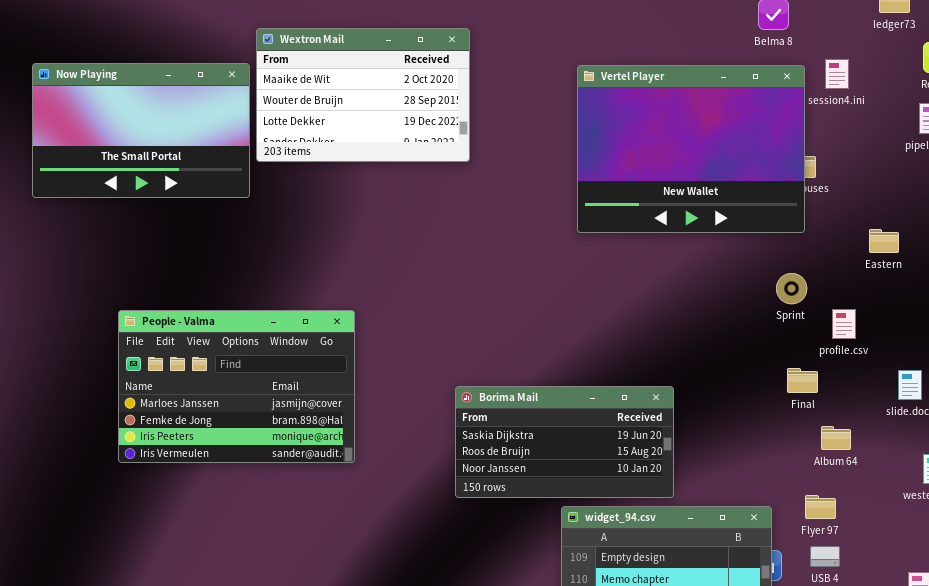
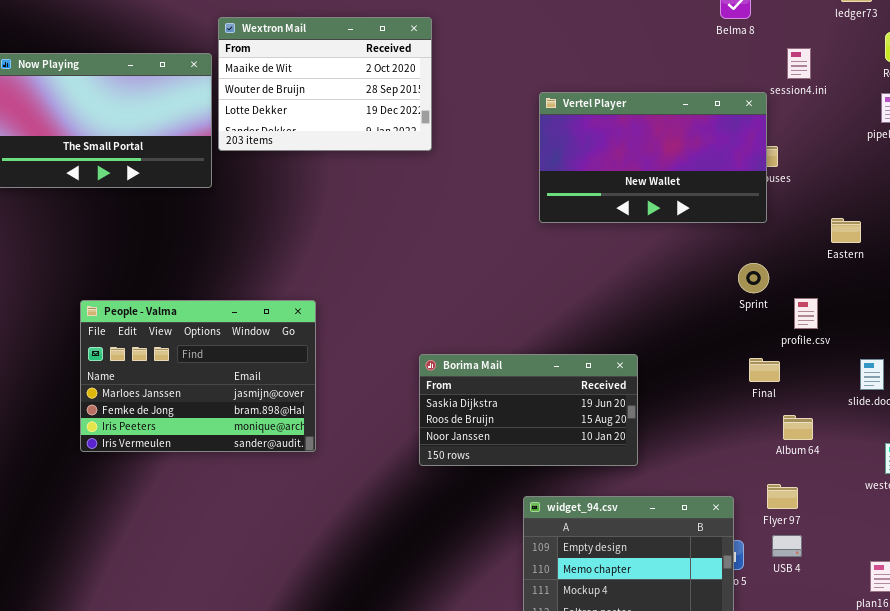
Vertel Player: [577,65,805,233] -> [539,92,767,223], resized
Borima Mail: [455,386,674,498] -> [419,354,638,466], moved

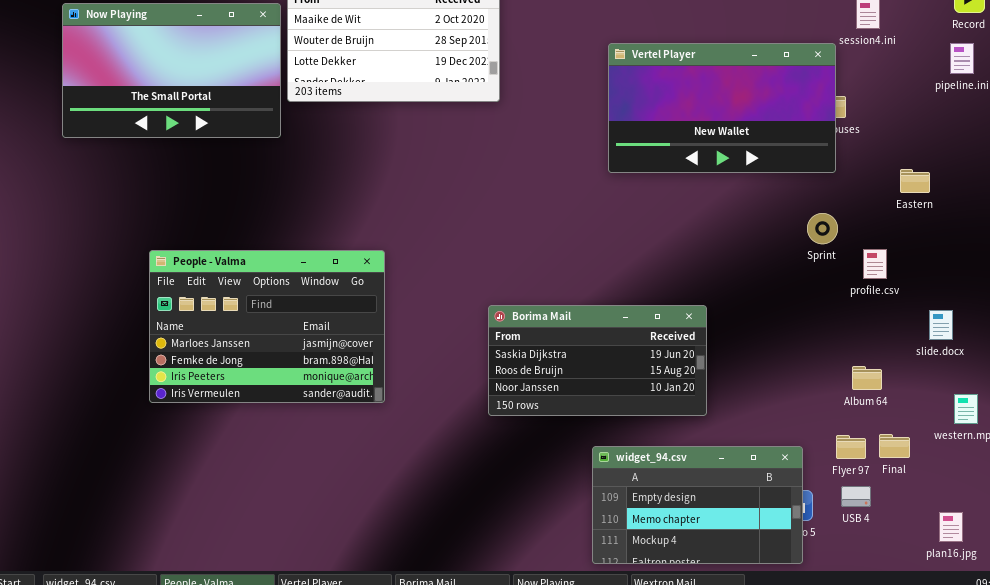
Final: [749,358,780,382] -> [879,434,910,458], moved

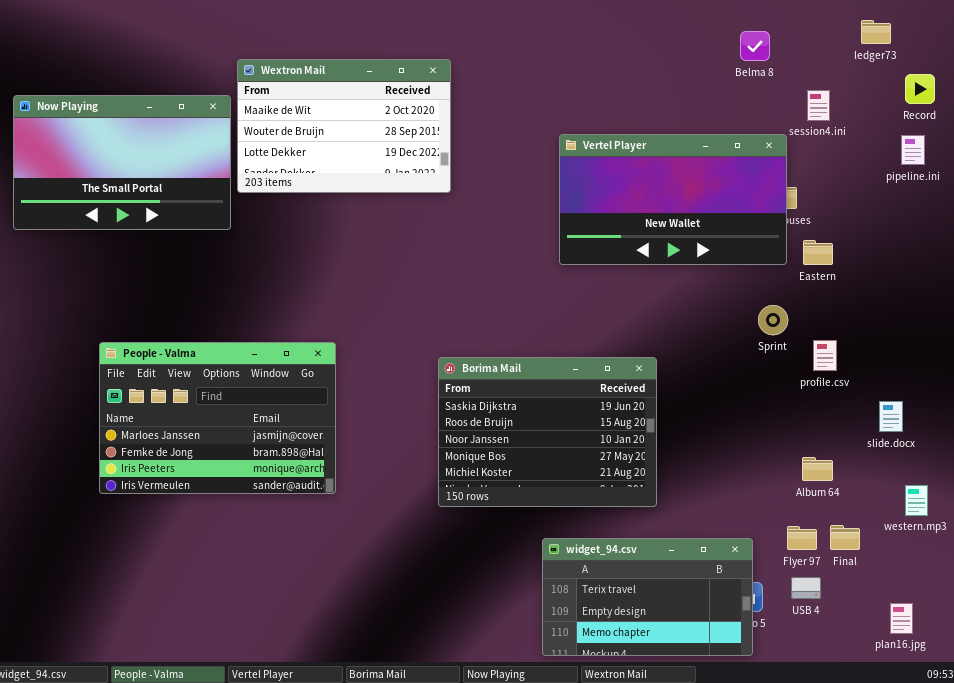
Eastern: [900,169,930,193] -> [803,240,833,265], moved
Borima Mail: [488,305,707,416] -> [438,357,657,507], resized
widget_94.csv: [592,446,803,564] -> [542,538,753,656], scrolled up 1 row

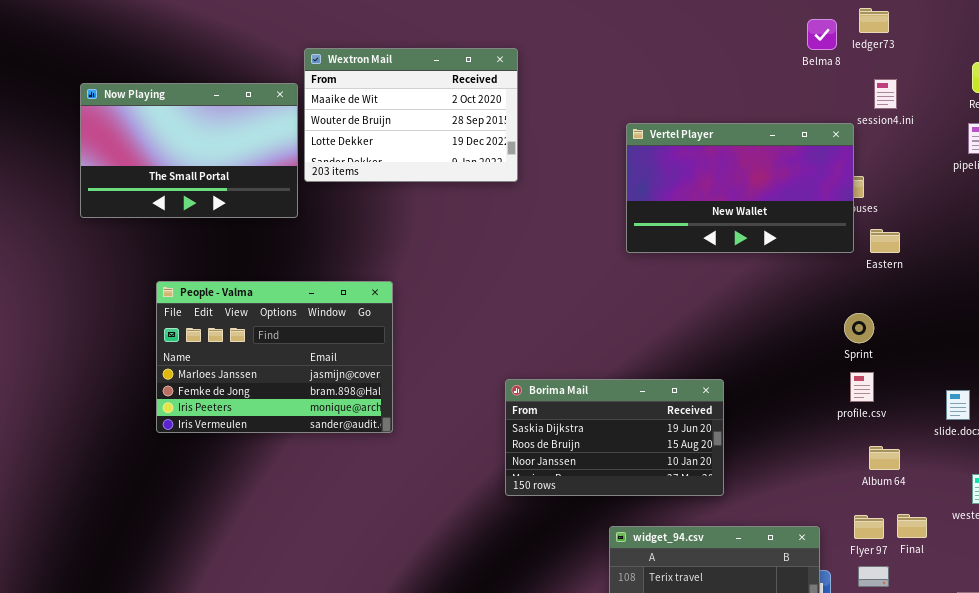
ledger73: [861,20,891,44] -> [859,8,889,33], moved
Sprint: [758,305,788,335] -> [844,313,874,343], moved
profile.csv: [813,340,837,371] -> [850,372,874,402], moved
People - Valma: [99,342,336,494] -> [156,281,393,433], moved
Borima Mail: [438,357,657,507] -> [505,379,724,496], resized

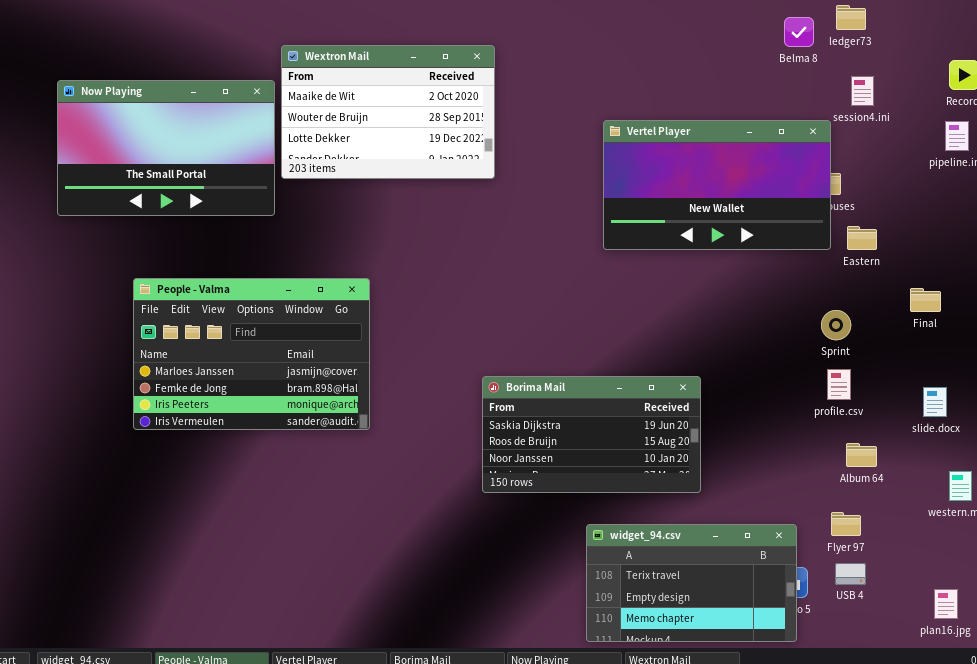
Final: [897,514,927,538] -> [910,288,941,312], moved

